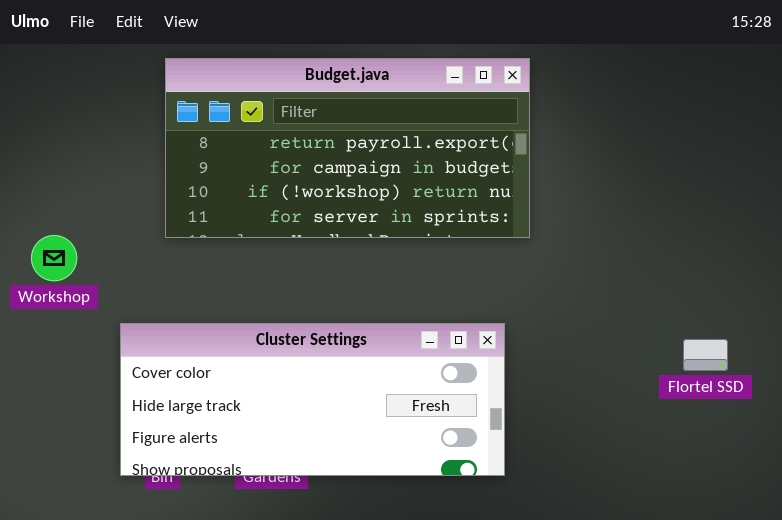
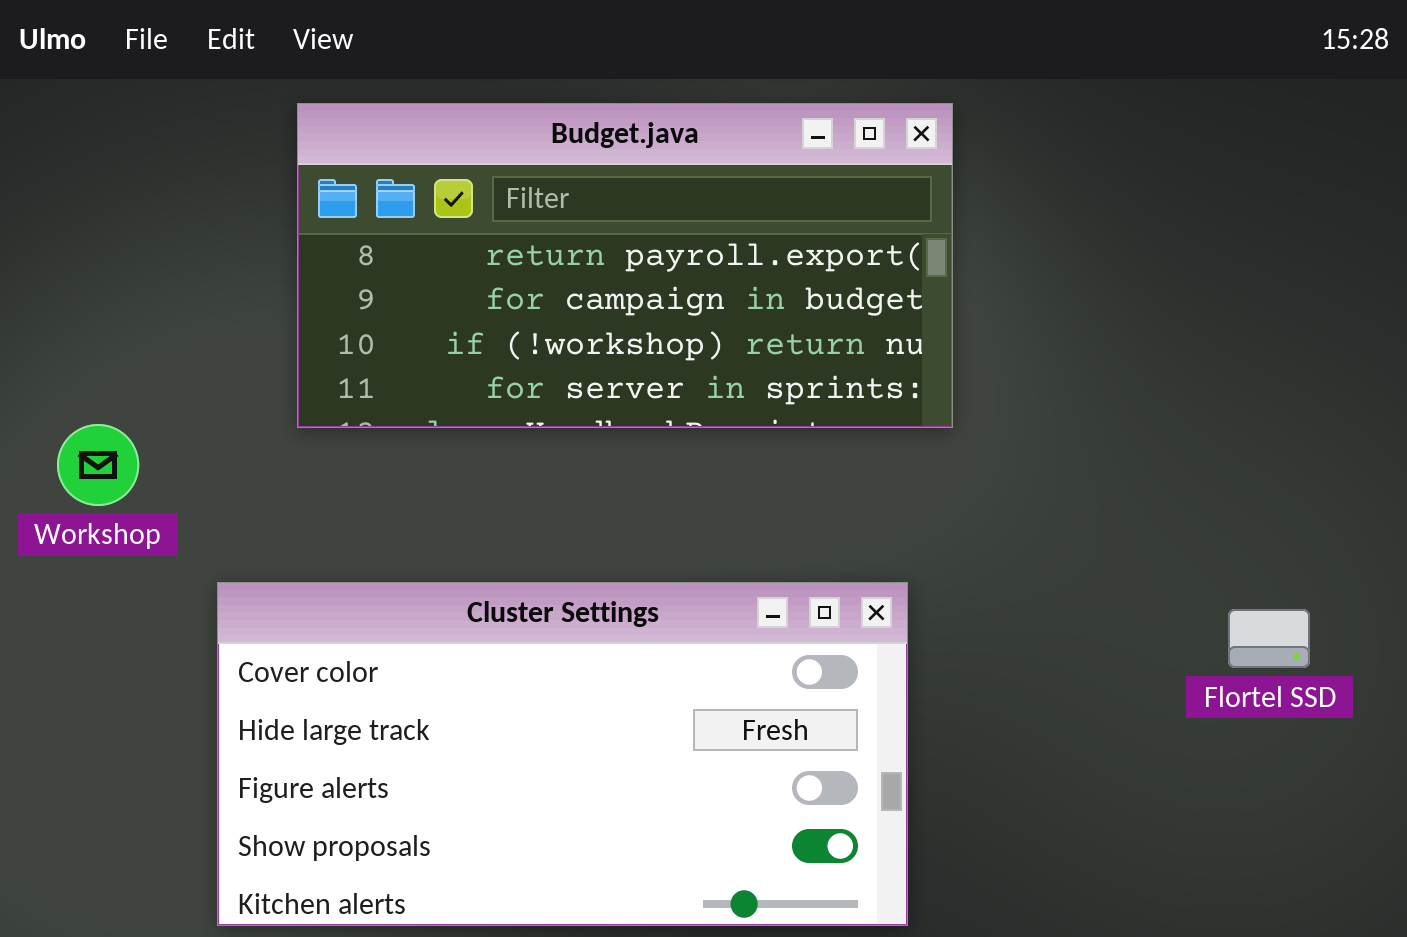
Cluster Settings: [120,323,505,476] -> [217,582,908,926], resized

